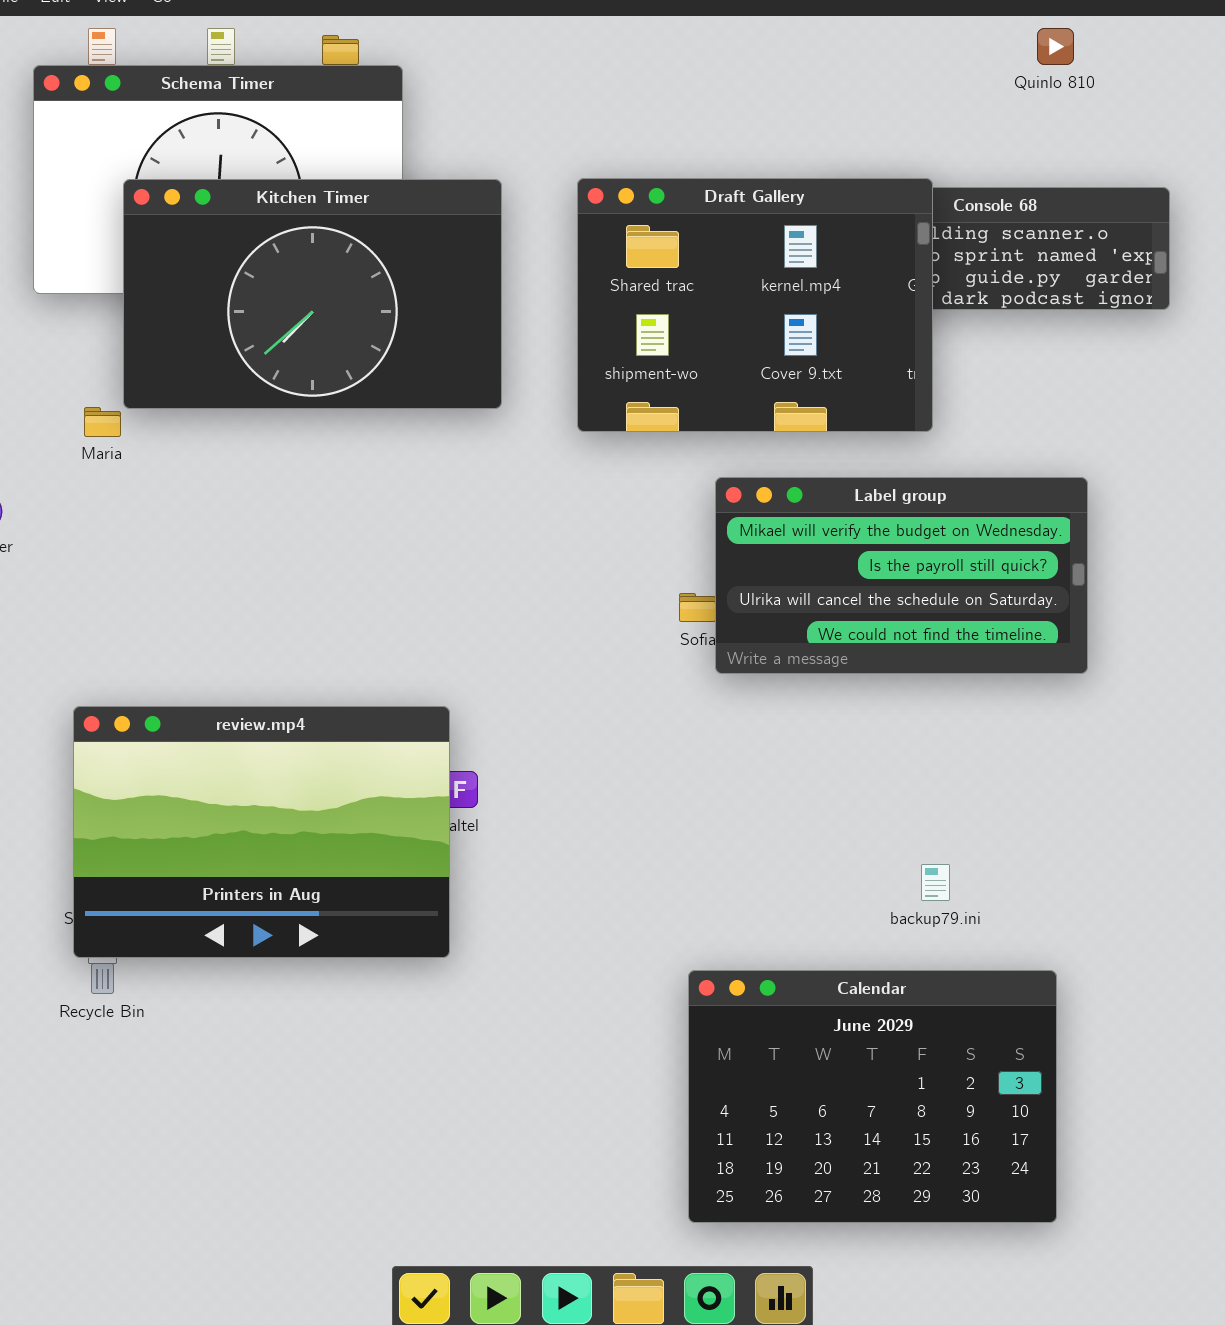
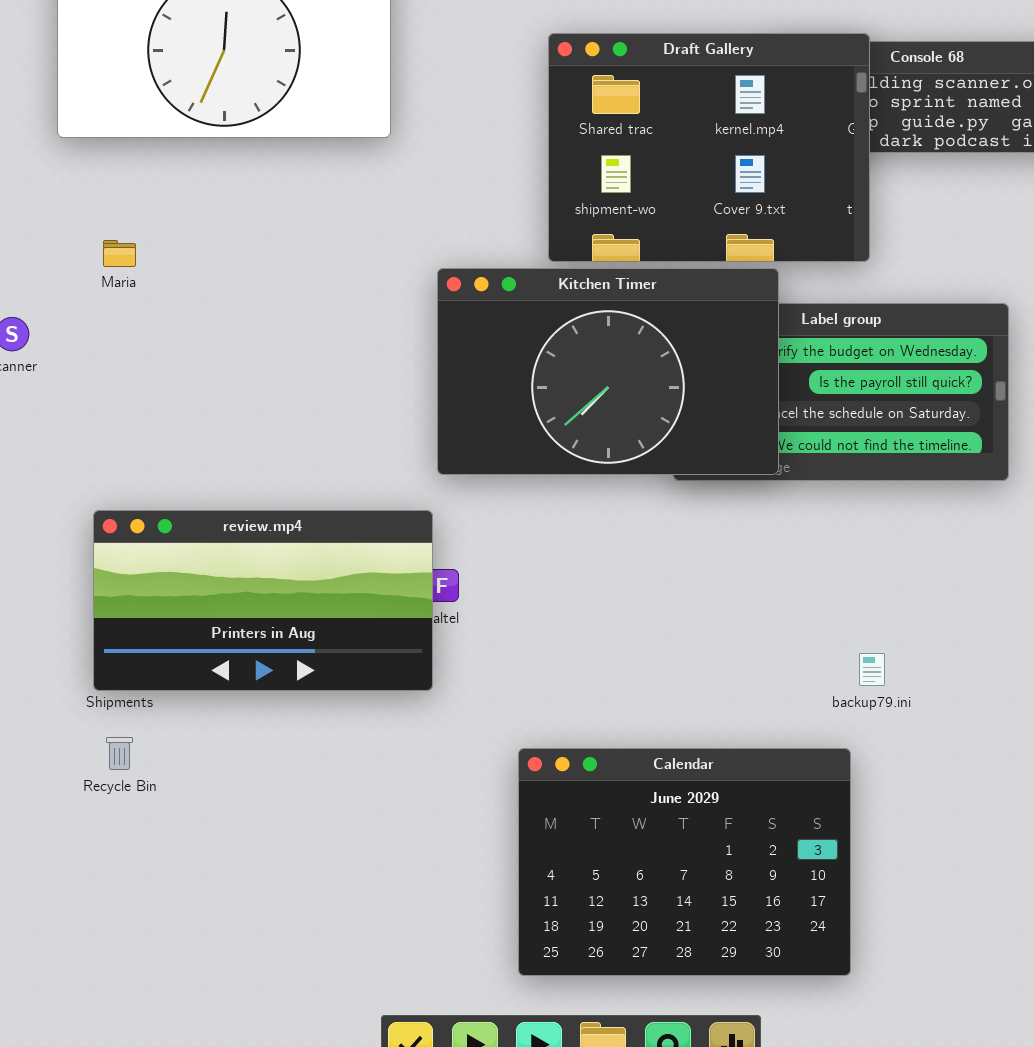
Kitchen Timer: [123,179,502,409] -> [437,268,779,475], moved
review.mp4: [73,706,450,958] -> [93,510,433,691], resized
Calendar: [688,970,1057,1223] -> [518,748,851,976], moved

